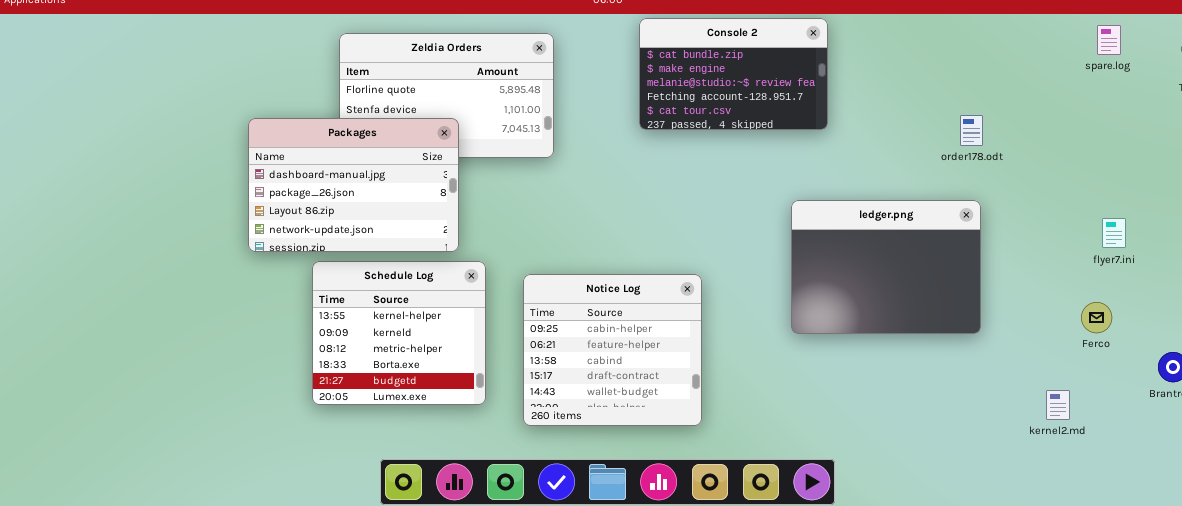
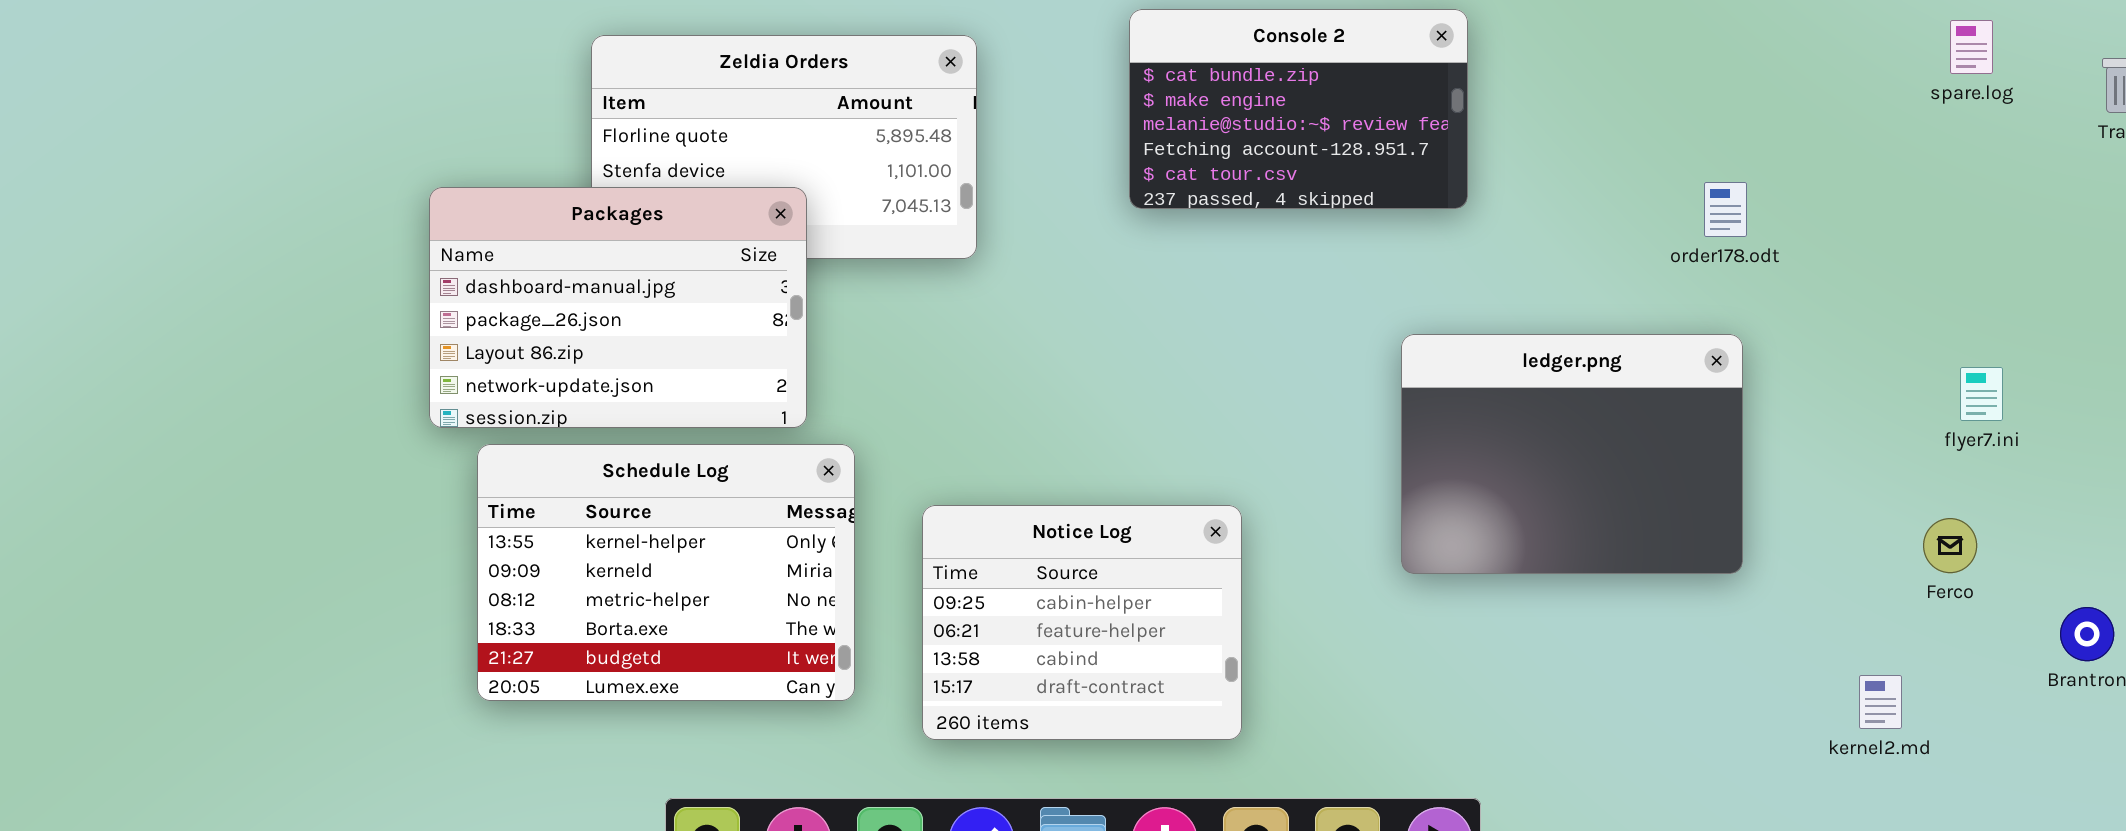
Schedule Log: [312,261,486,405] -> [477,444,855,701], resized
Notice Log: [523,274,702,426] -> [922,505,1242,740], resized

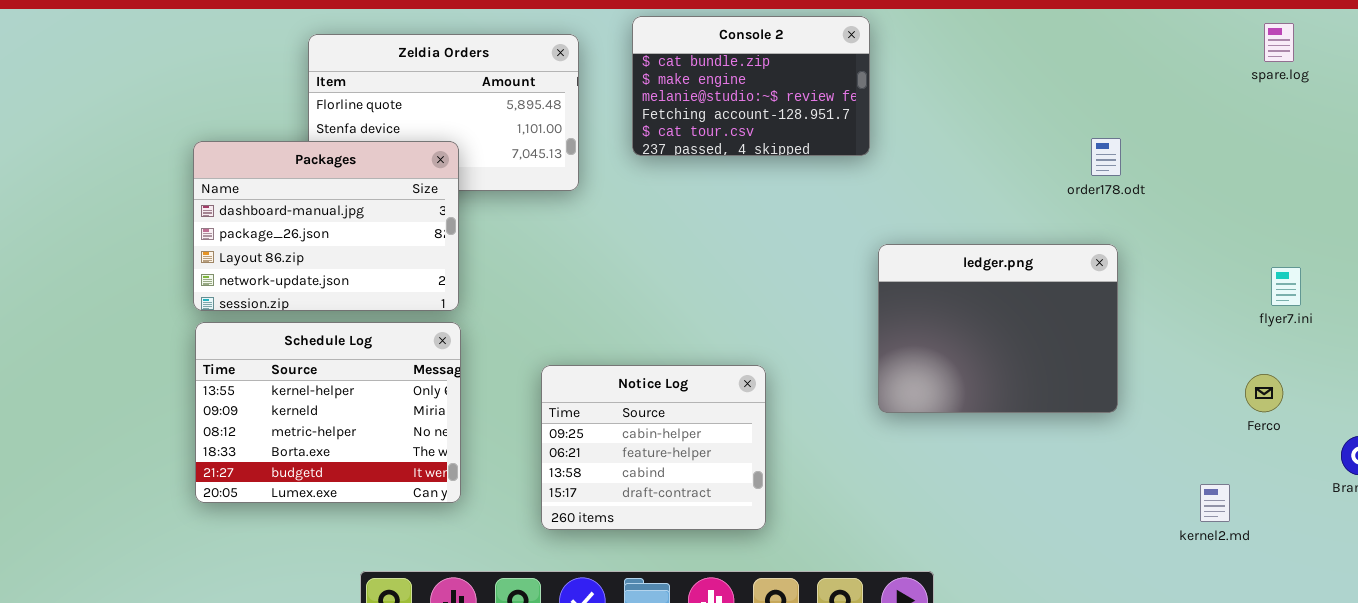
Console 2: [1129,9,1468,209] -> [632,16,870,156], moved
Schedule Log: [477,444,855,701] -> [195,322,461,503], moved

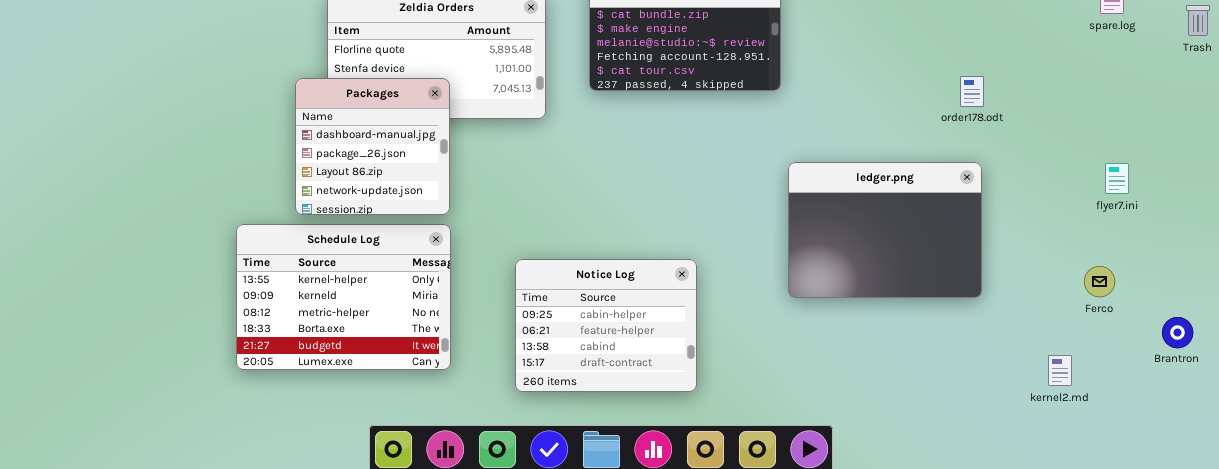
Packages: [193,141,459,311] -> [295,78,450,215], resized
flyer7.ini: [1271,267,1301,306] -> [1105,163,1129,194], moved

